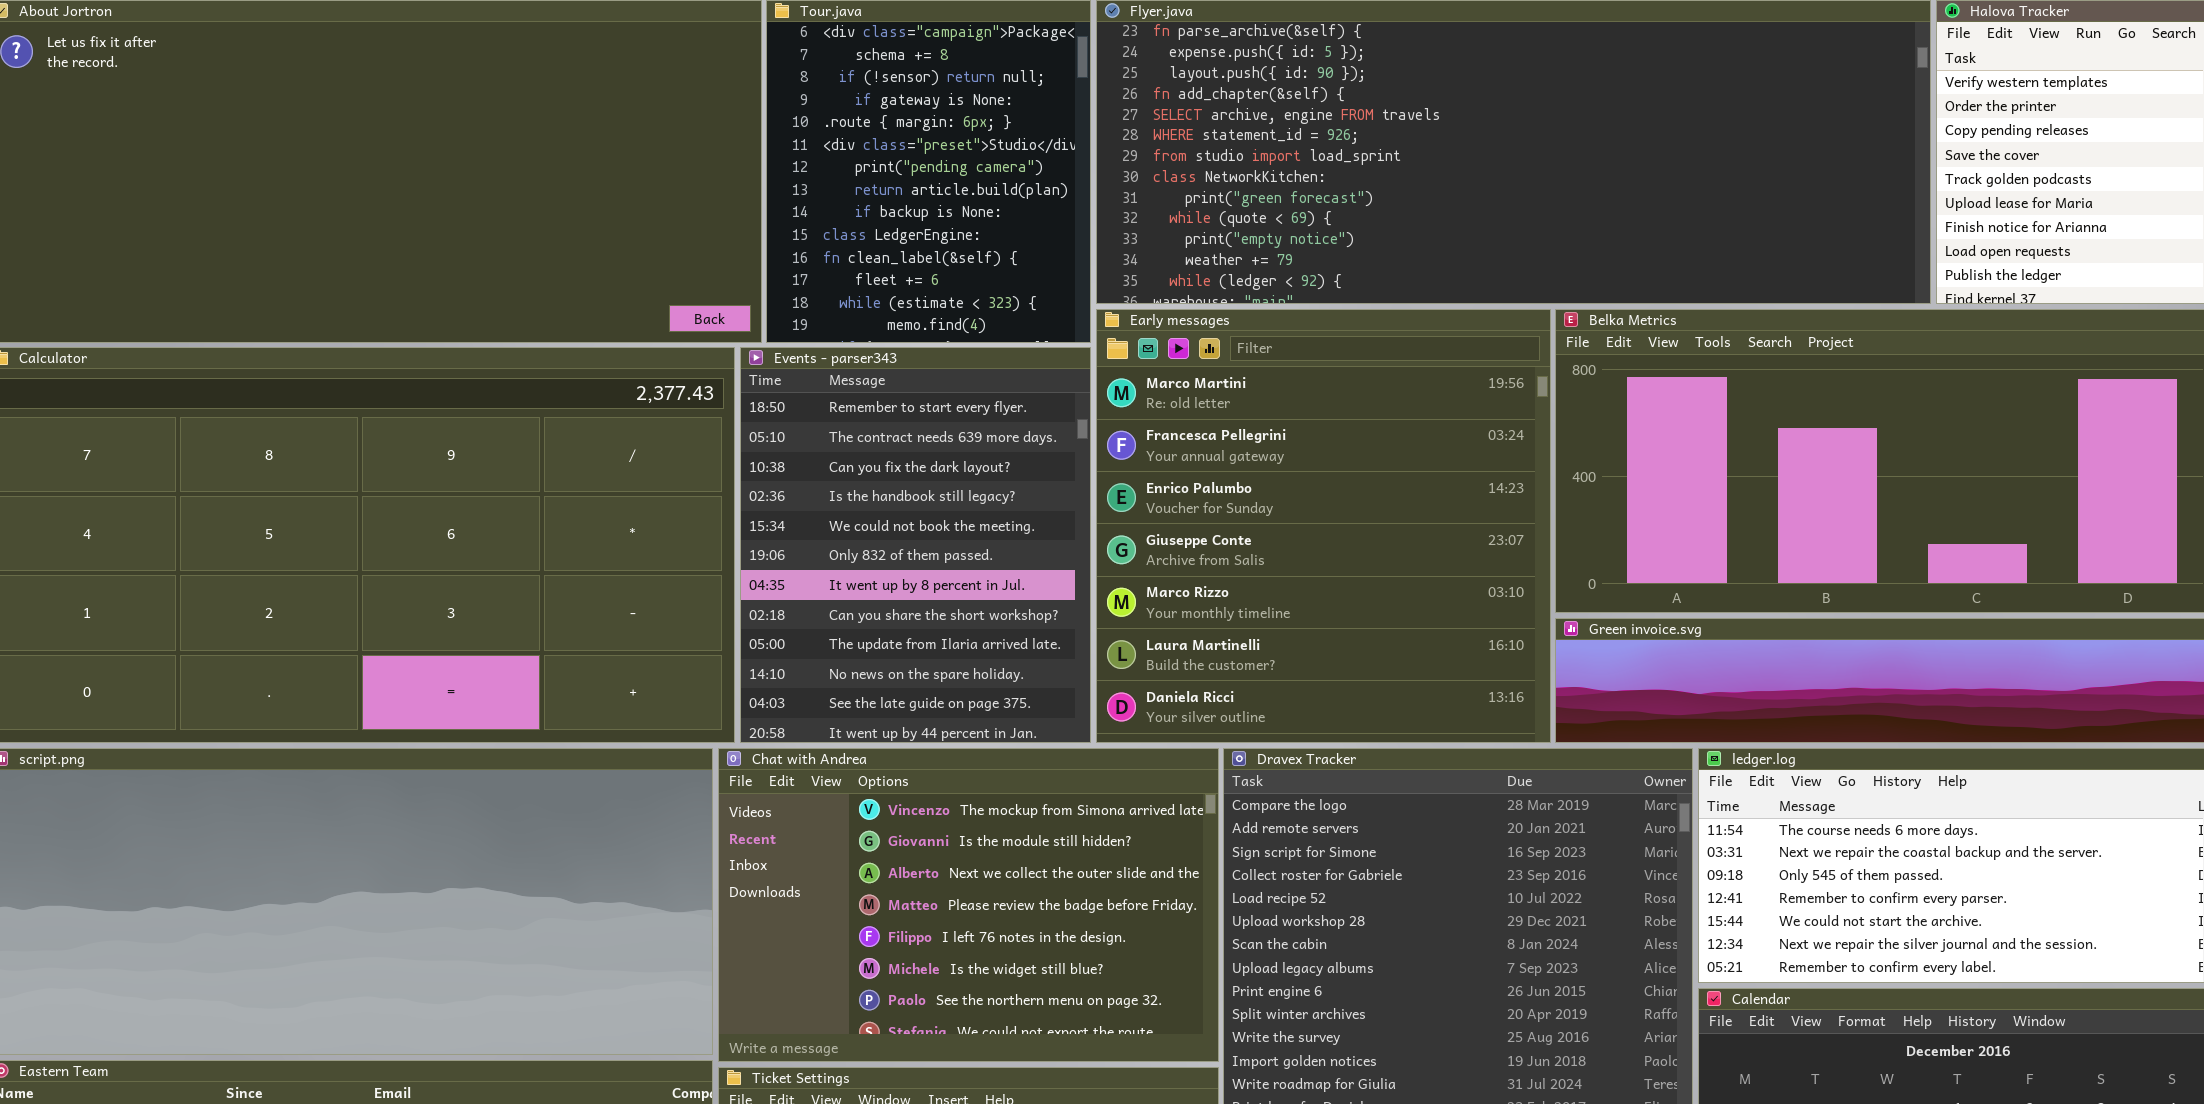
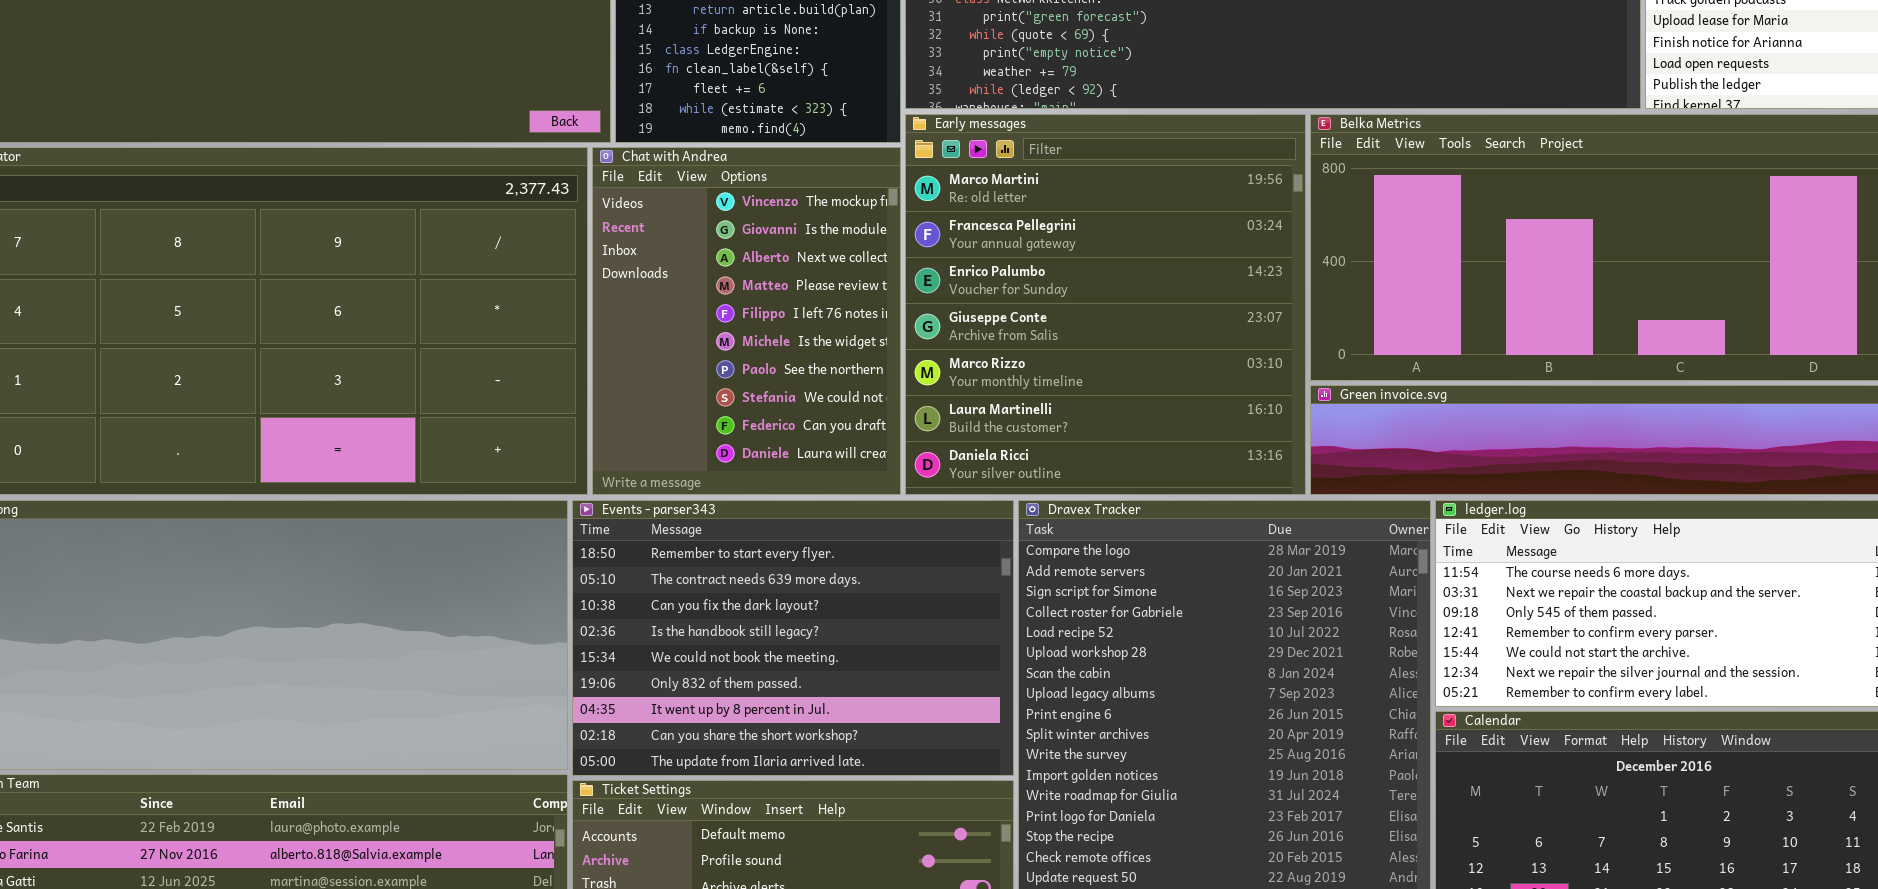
Events - parser343: [740,347,1091,743] -> [572,500,1014,776], moved, resized
Chat with Andrea: [718,748,1219,1062] -> [592,147,901,495], moved, resized

